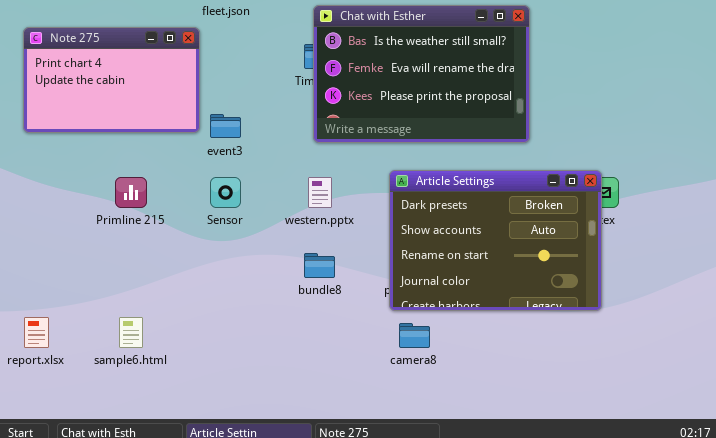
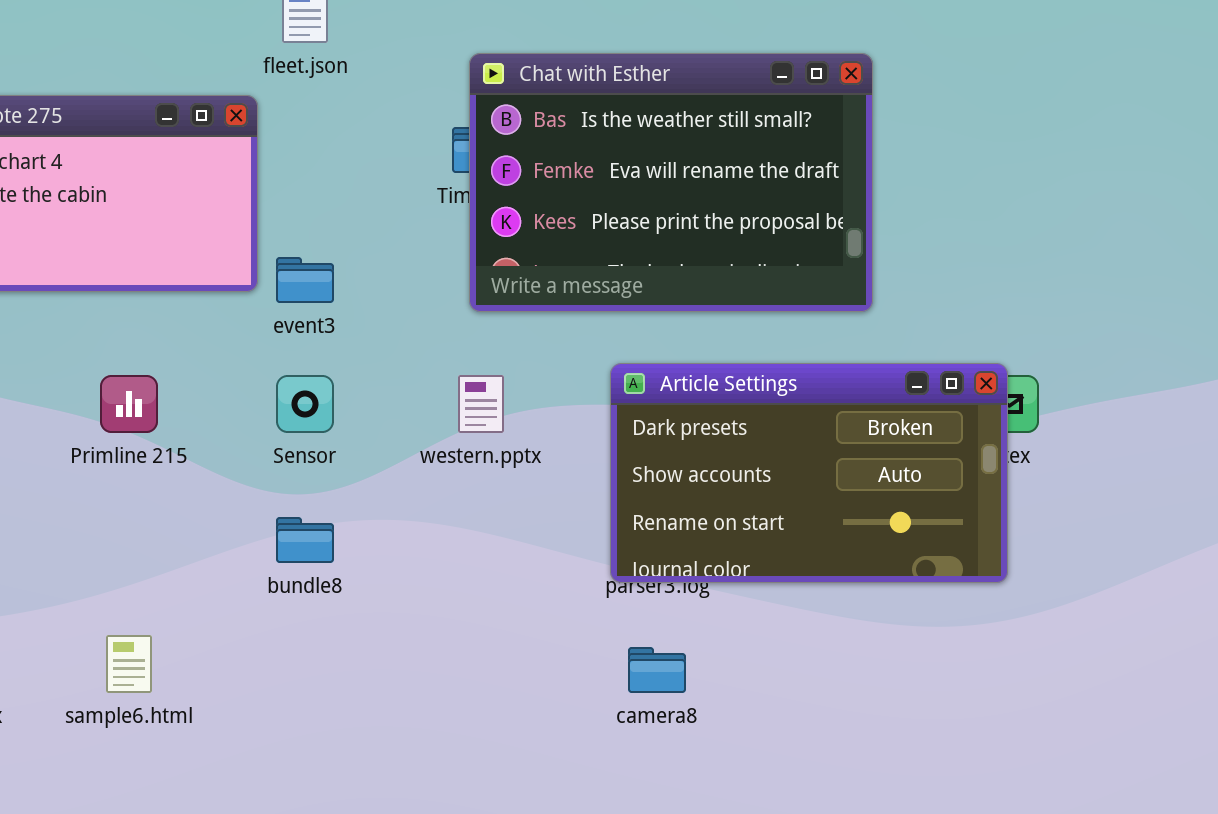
Article Settings: [389,170,602,311] -> [610,363,1008,583], resized
bundle8: [304,253,335,278] -> [276,517,334,563], moved

